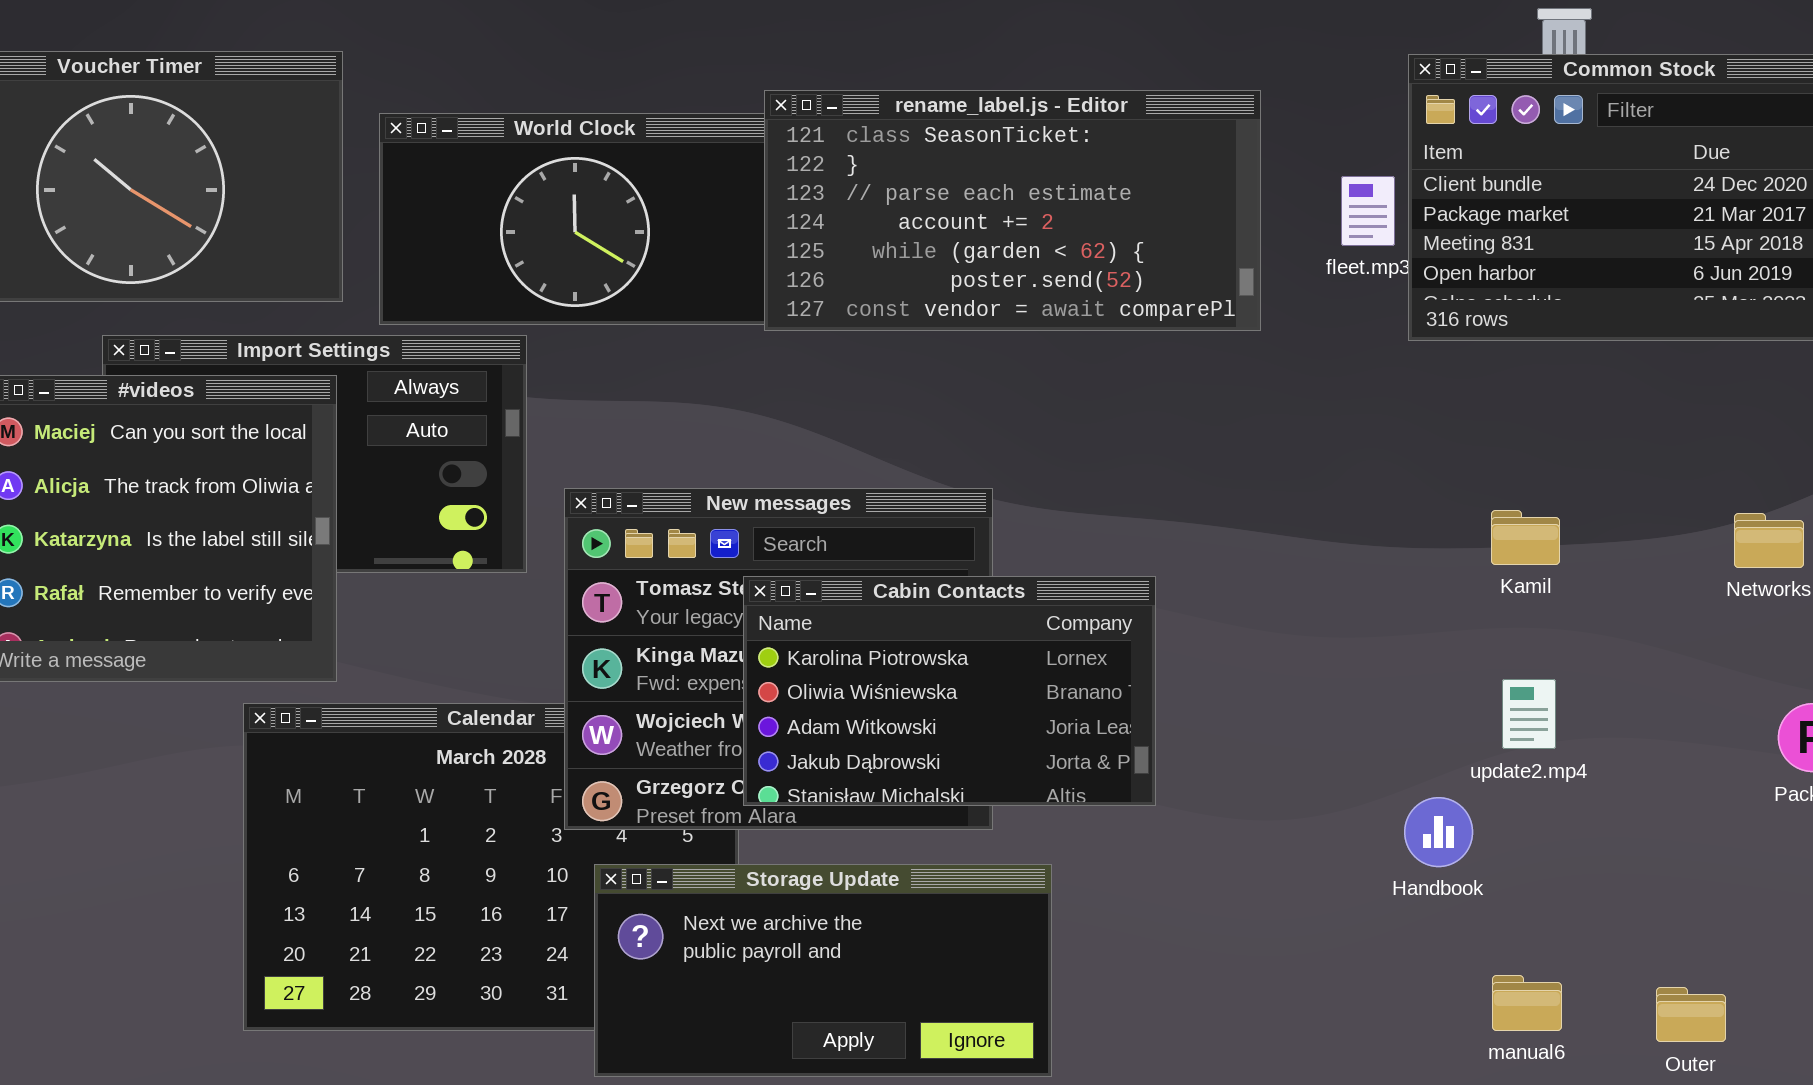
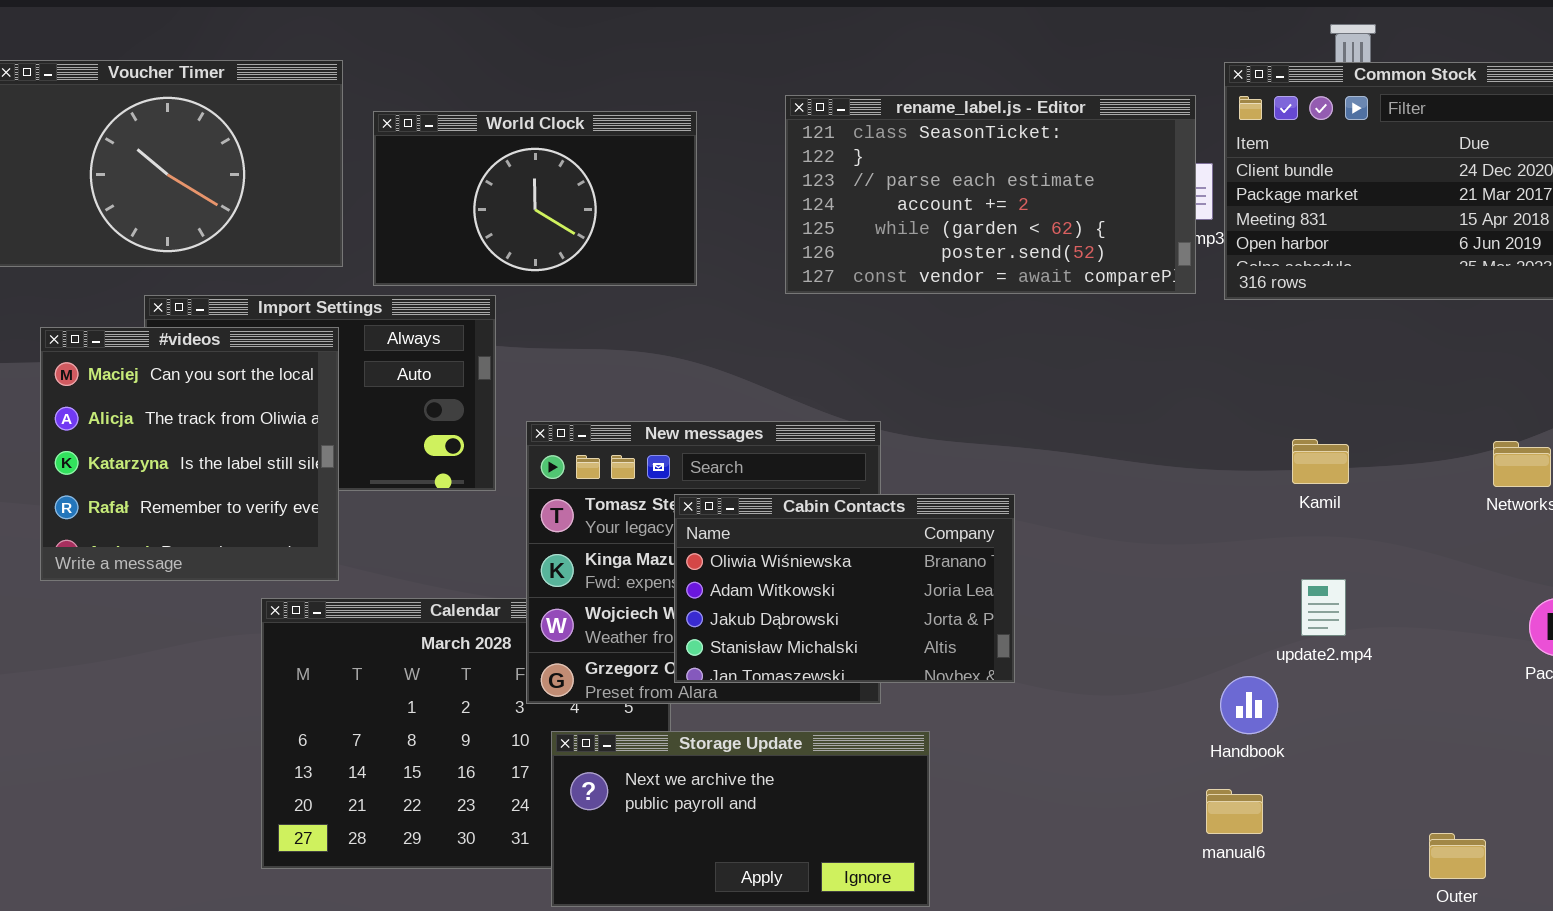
rename_label.js - Editor: [764,90,1261,331] -> [785,95,1196,294], moved
Cabin Contacts: [743,576,1156,806] -> [674,494,1015,683], scrolled down 1 row
manual6: [1492,975,1562,1031] -> [1206,789,1263,834], moved

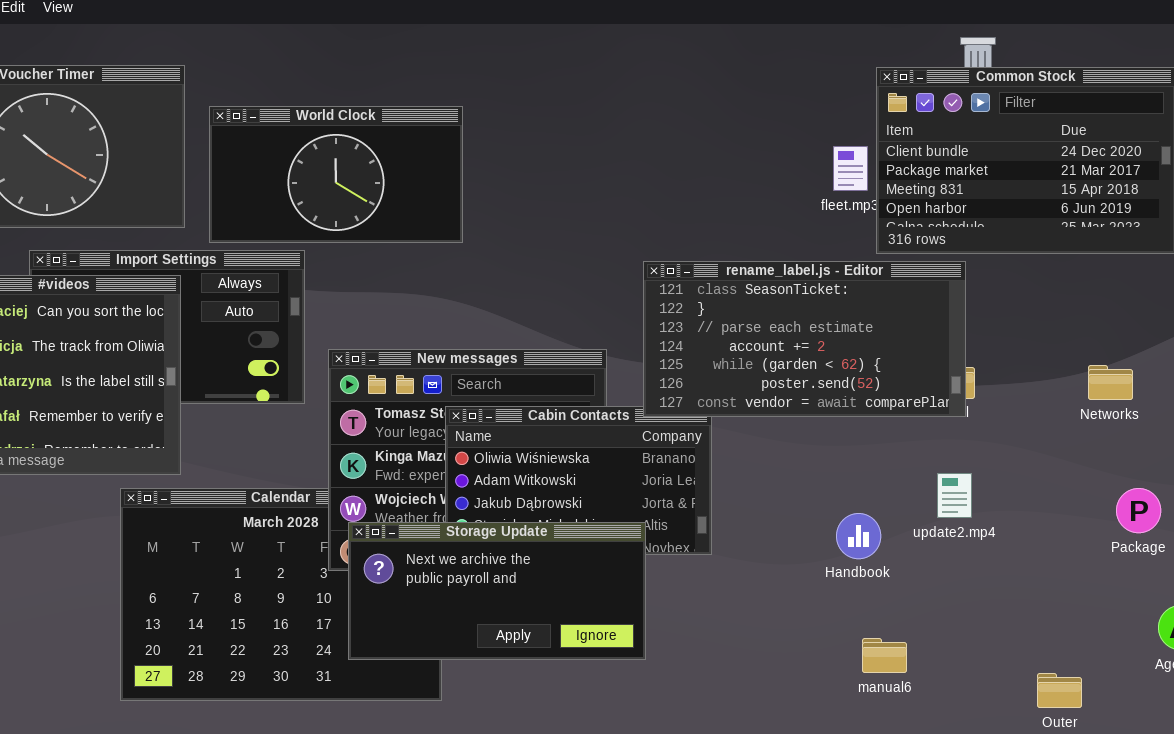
rename_label.js - Editor: [785,95,1196,294] -> [643,261,966,417], moved
Handbook: [1220,676,1278,734] -> [836,513,881,559], moved
Storage Update: [551,731,930,907] -> [348,522,646,660], moved

